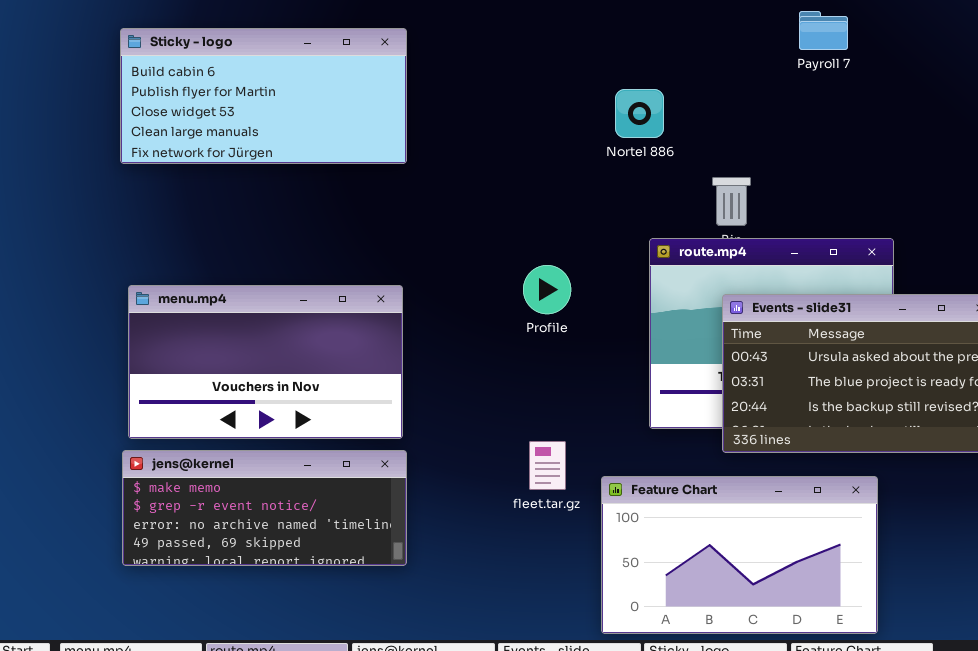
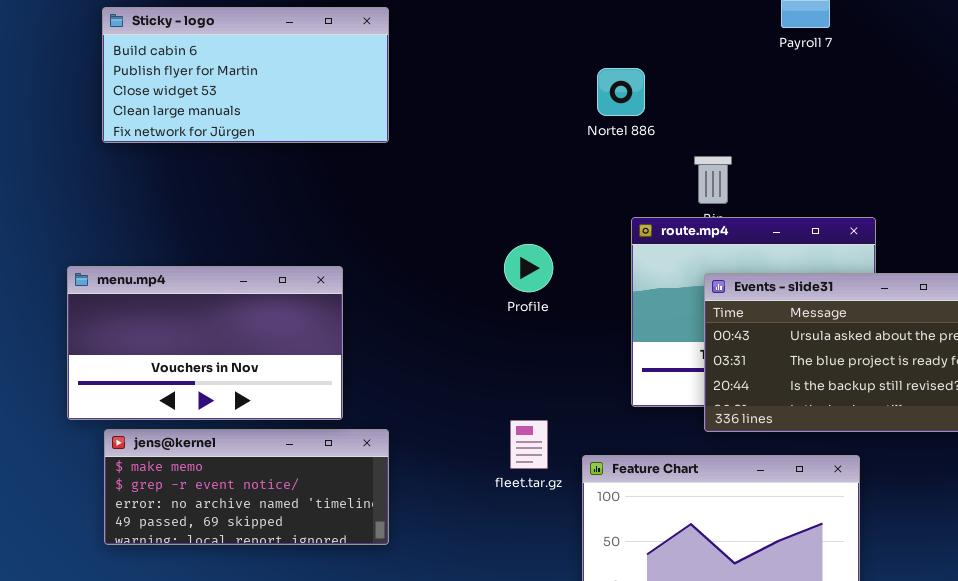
menu.mp4: [128,285,403,439] -> [67,266,343,420], moved

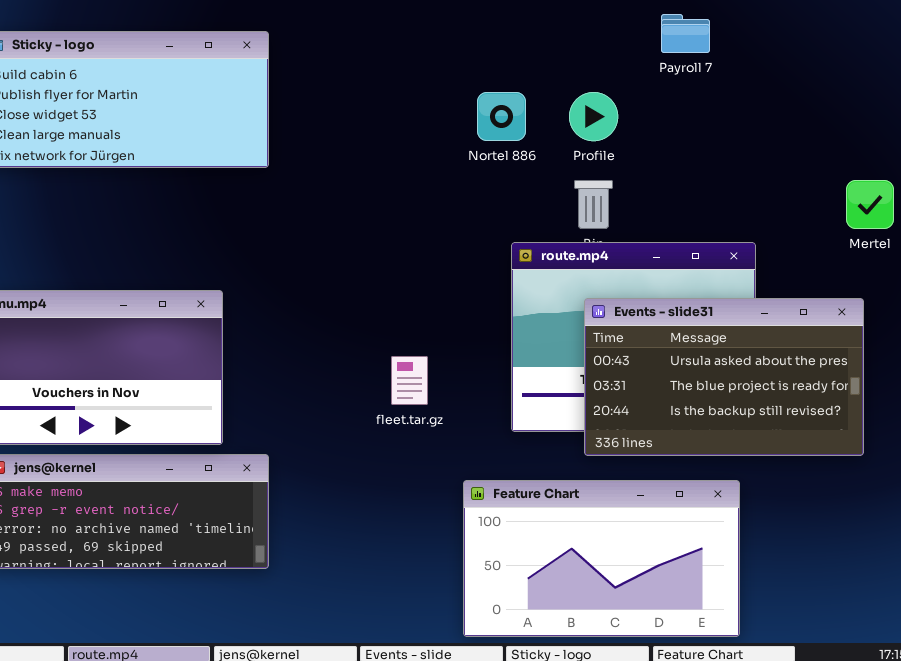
Profile: [504,244,553,292] -> [569,92,618,141], moved
fleet.tar.gz: [510,420,548,469] -> [391,356,428,405], moved

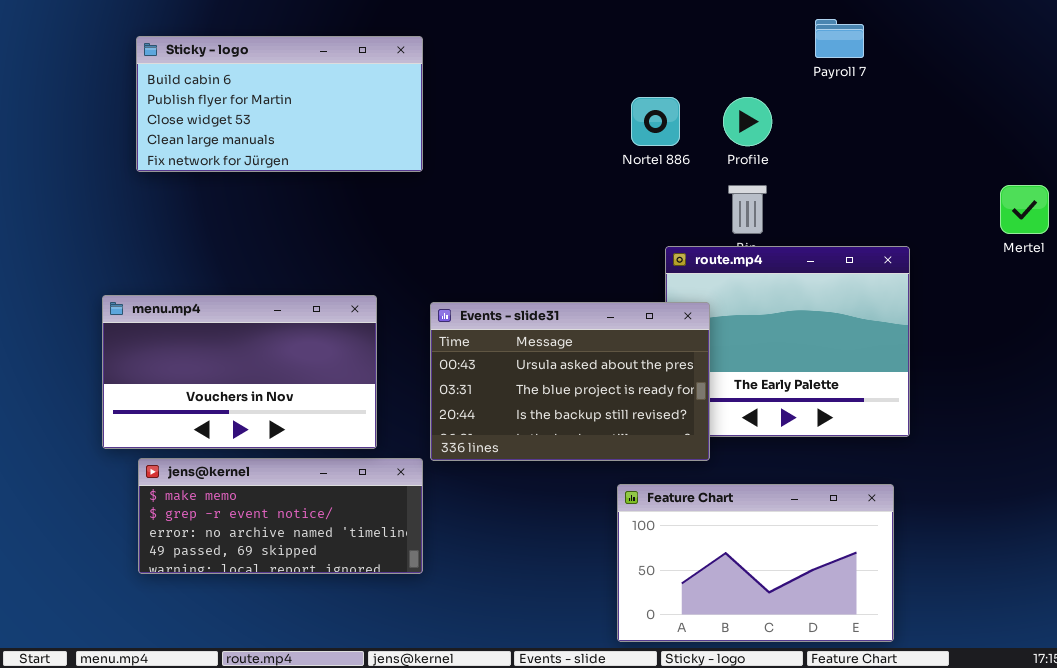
Events - slide31: [584,298,864,456] -> [430,302,710,461], moved

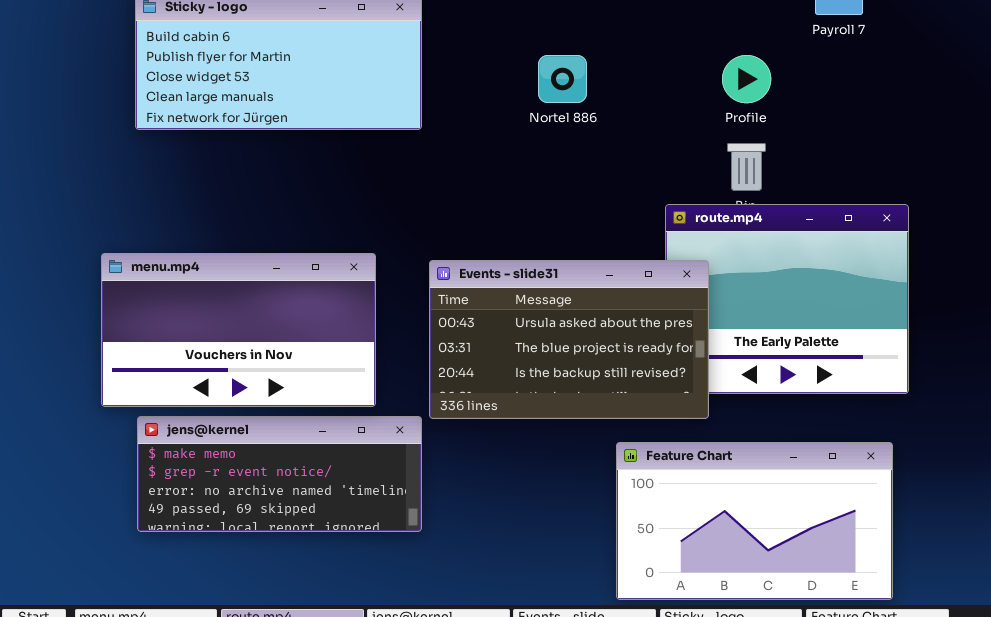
Nortel 886: [631,97,680,146] -> [538,55,587,103], moved

